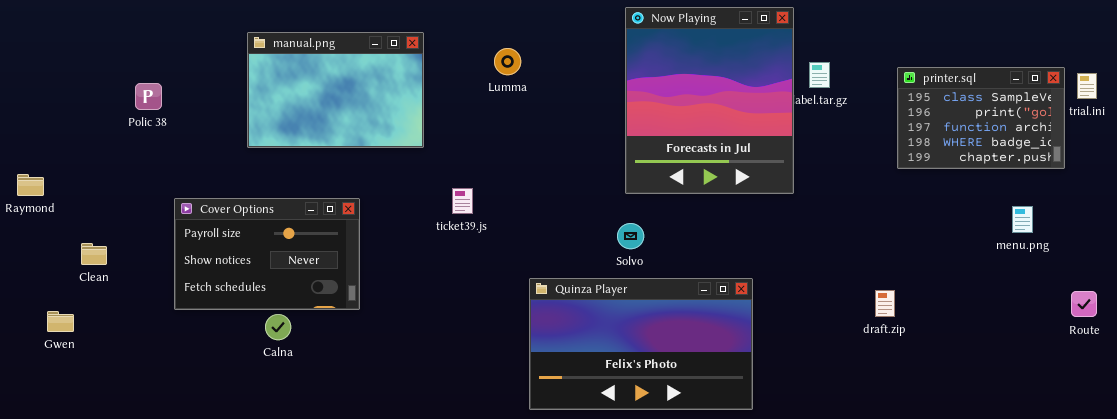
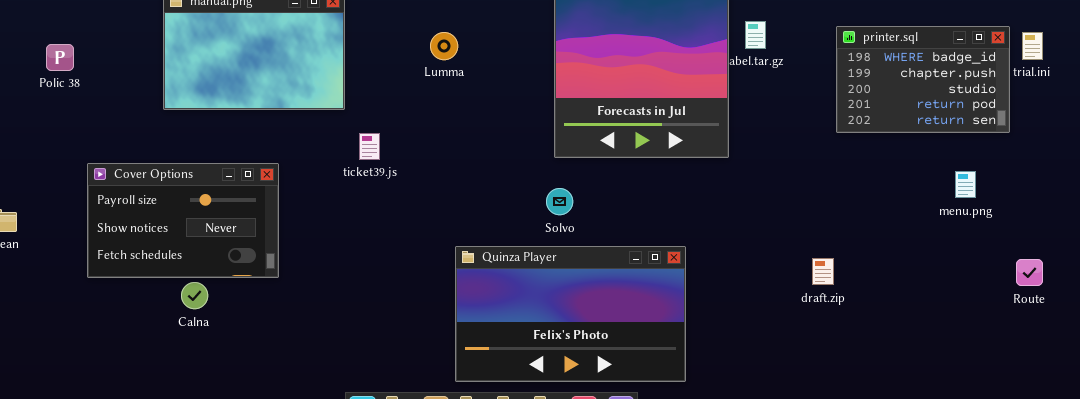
Lumma: [494,48,521,75] -> [430,32,458,60], moved
printer.sql: [897,67,1065,169] -> [836,26,1010,133], scrolled down 3 rows
ticket39.js: [452,188,473,214] -> [359,133,380,160], moved

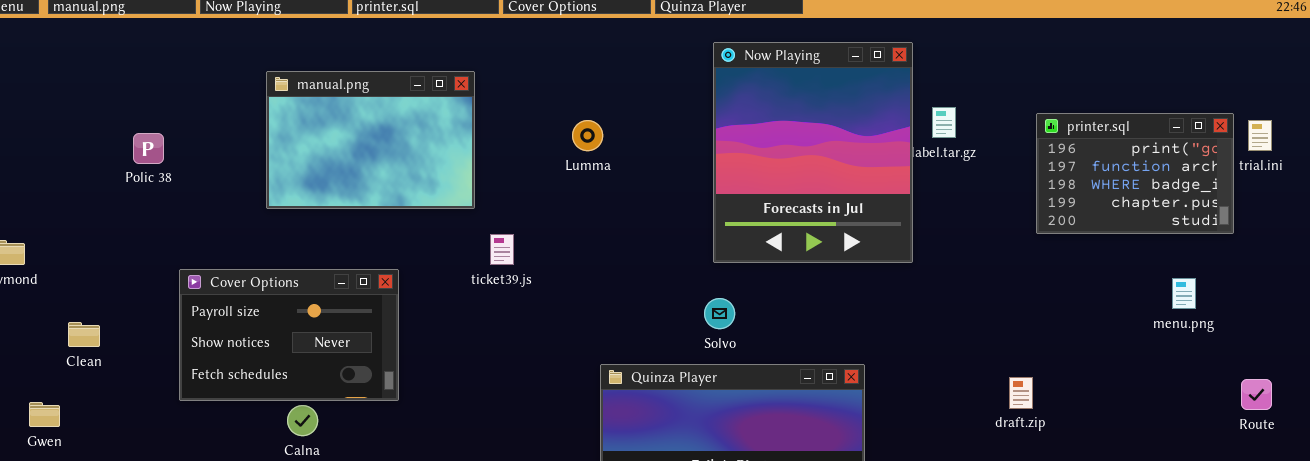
printer.sql: [836,26,1010,133] -> [1036,113,1234,234], scrolled up 2 rows

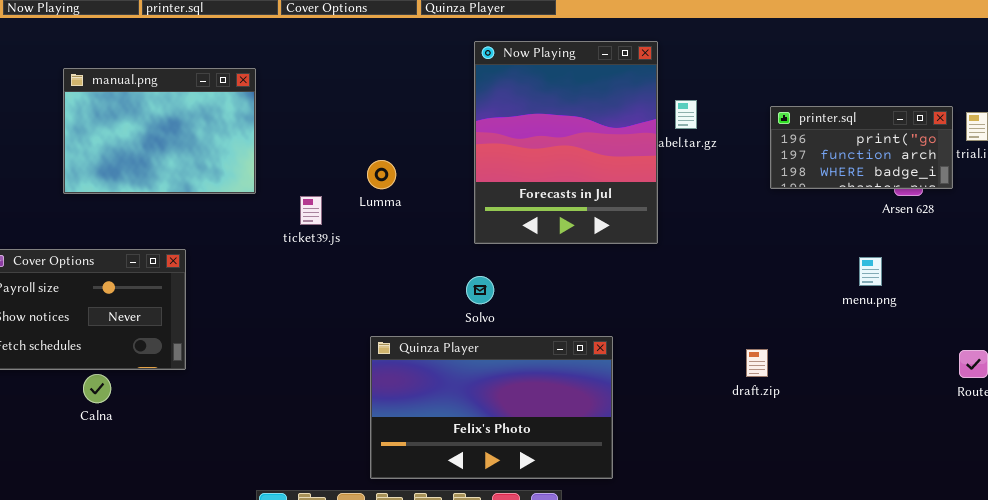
printer.sql: [1036,113,1234,234] -> [770,106,953,189], resized
Lumma: [572,120,603,151] -> [367,160,396,189], moved
ticket39.js: [490,234,514,265] -> [300,196,322,225], moved
menu.png: [1172,278,1196,309] -> [859,257,882,286], moved

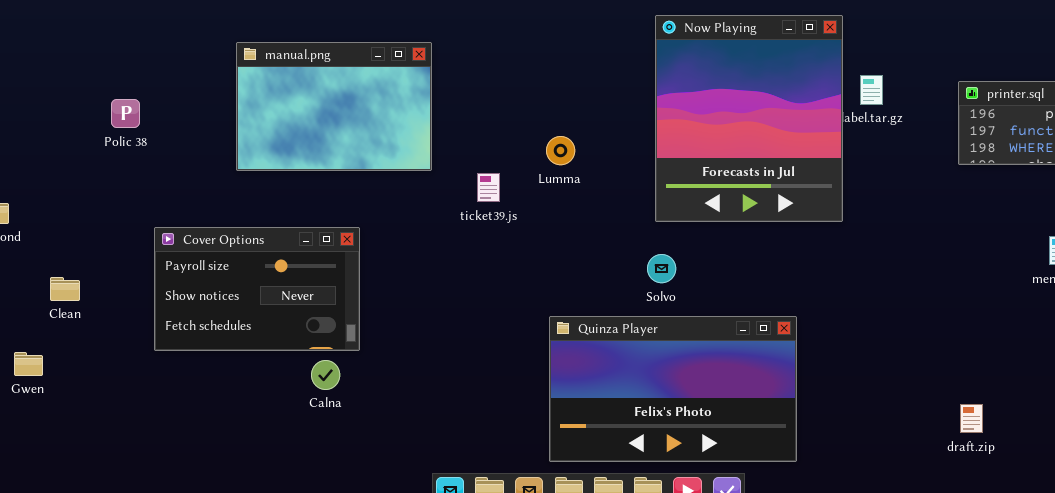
draft.zip: [746,349,768,377] -> [960,404,983,433], moved
Calna: [83,374,111,403] -> [311,360,340,390], moved

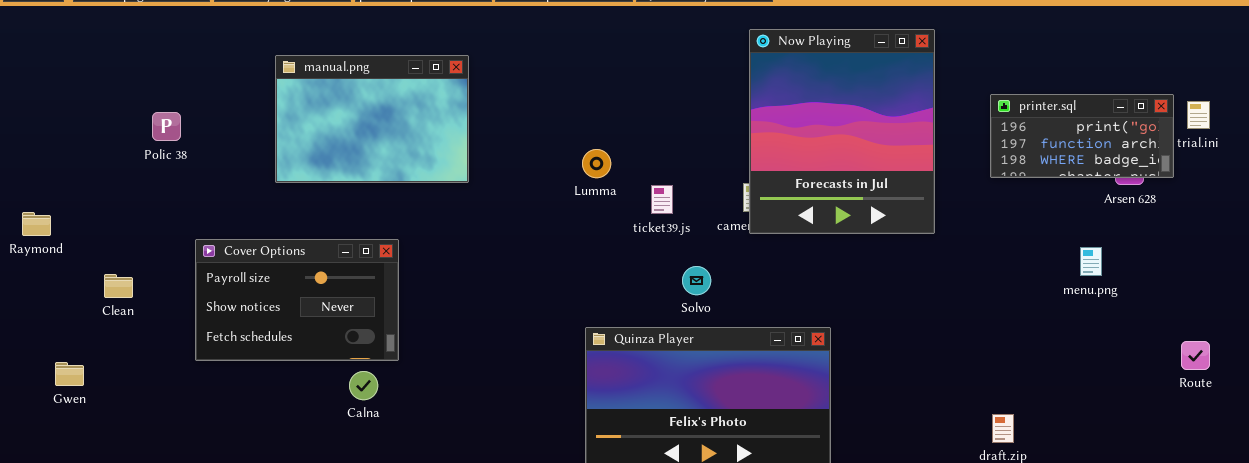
Now Playing: [655,15,843,222] -> [749,29,935,234], moved
ticket39.js: [477,173,500,202] -> [651,185,673,214], moved
Clean: [50,277,80,301] -> [104,274,133,298], moved

